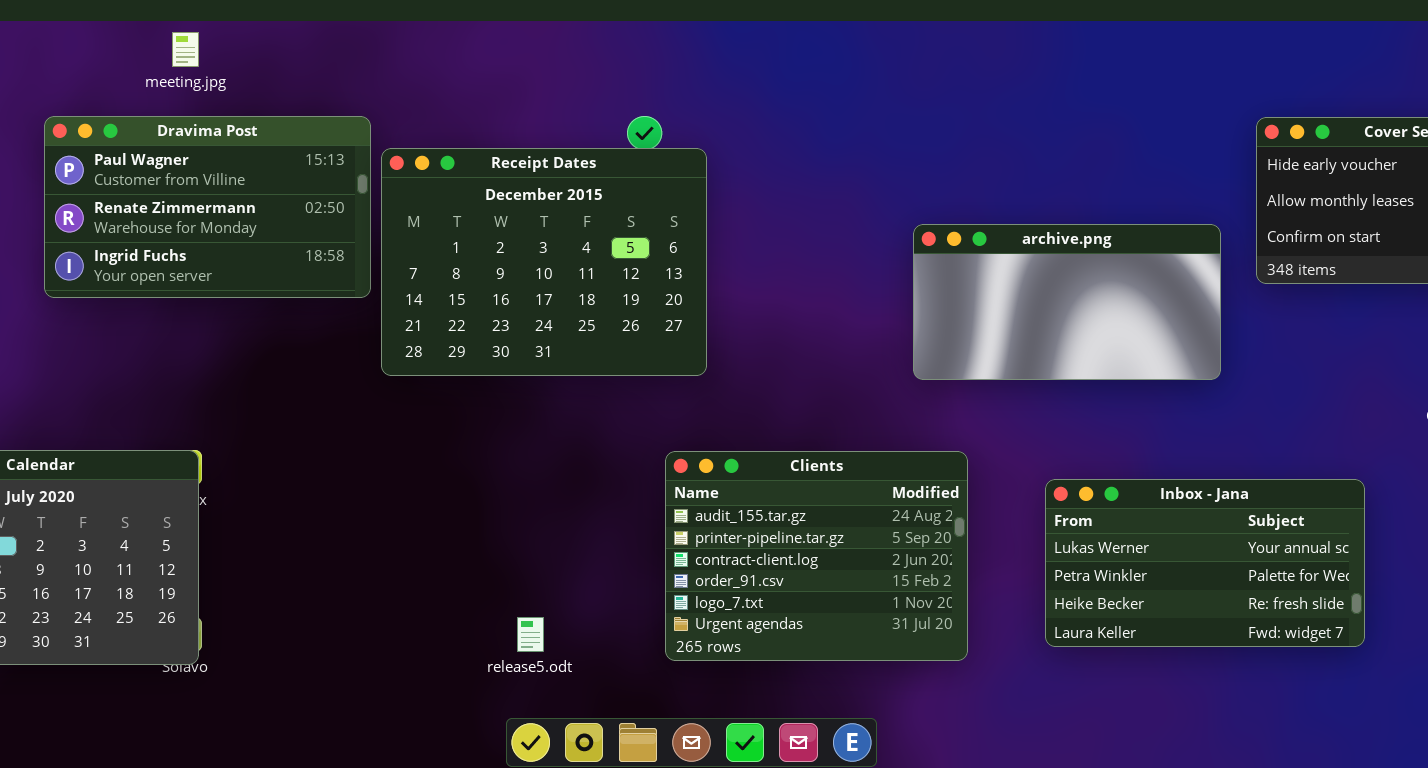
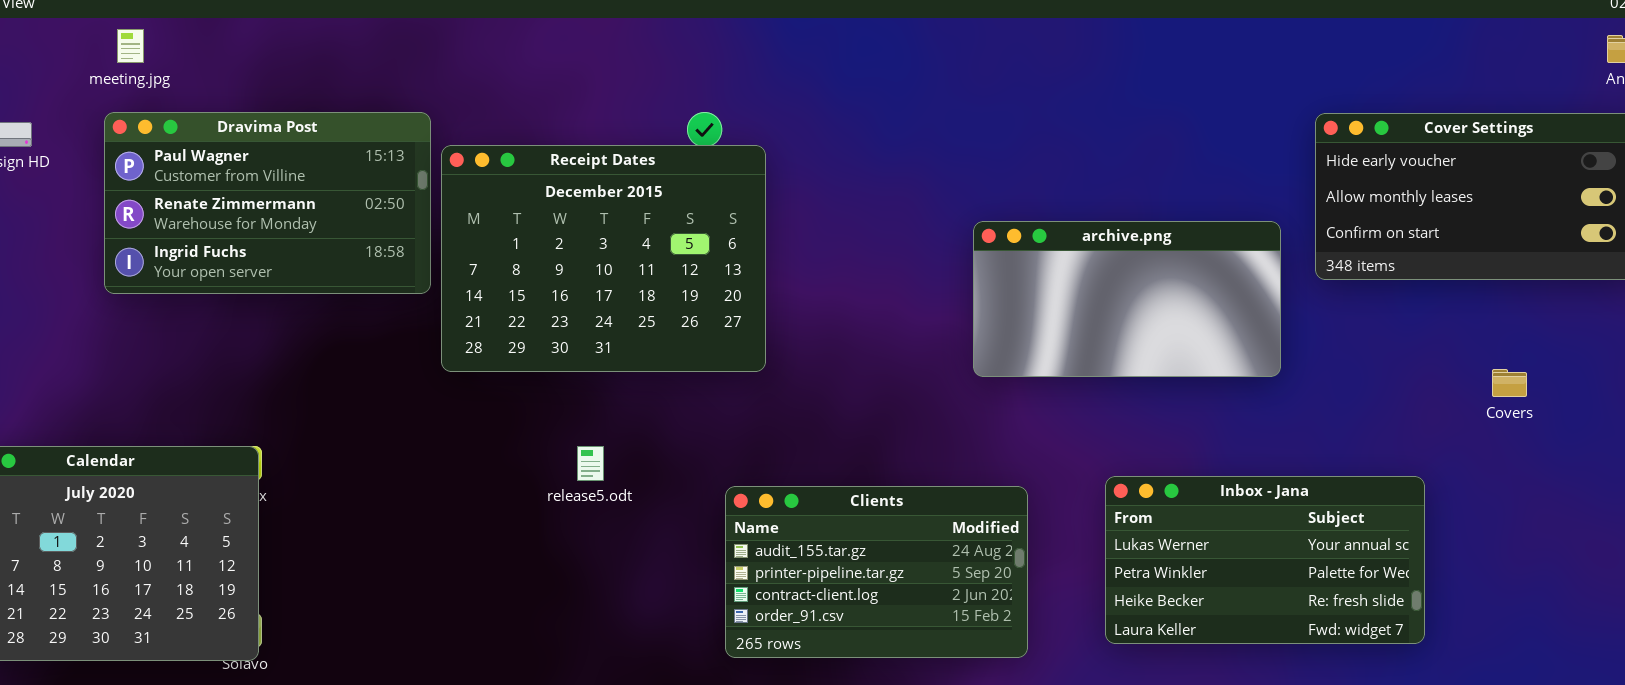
meeting.jpg: [172,32,199,67] -> [117,29,144,63], moved
Clients: [665,451,968,661] -> [725,486,1028,658], resized
release5.odt: [517,617,544,652] -> [577,446,604,481], moved

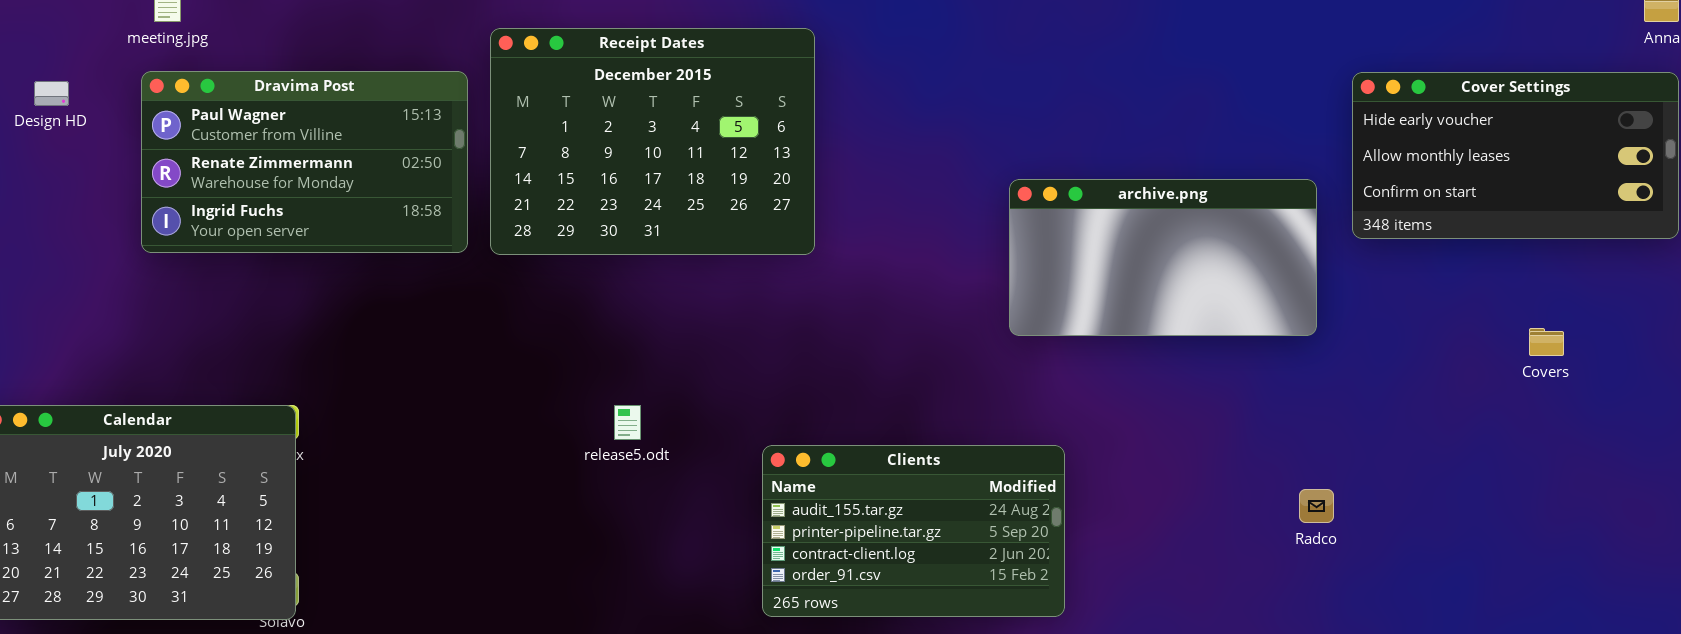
Receipt Dates: [441,145,766,372] -> [490,28,815,255], moved
Inbox - Jana: [1105,476,1425,644] -> none, closed

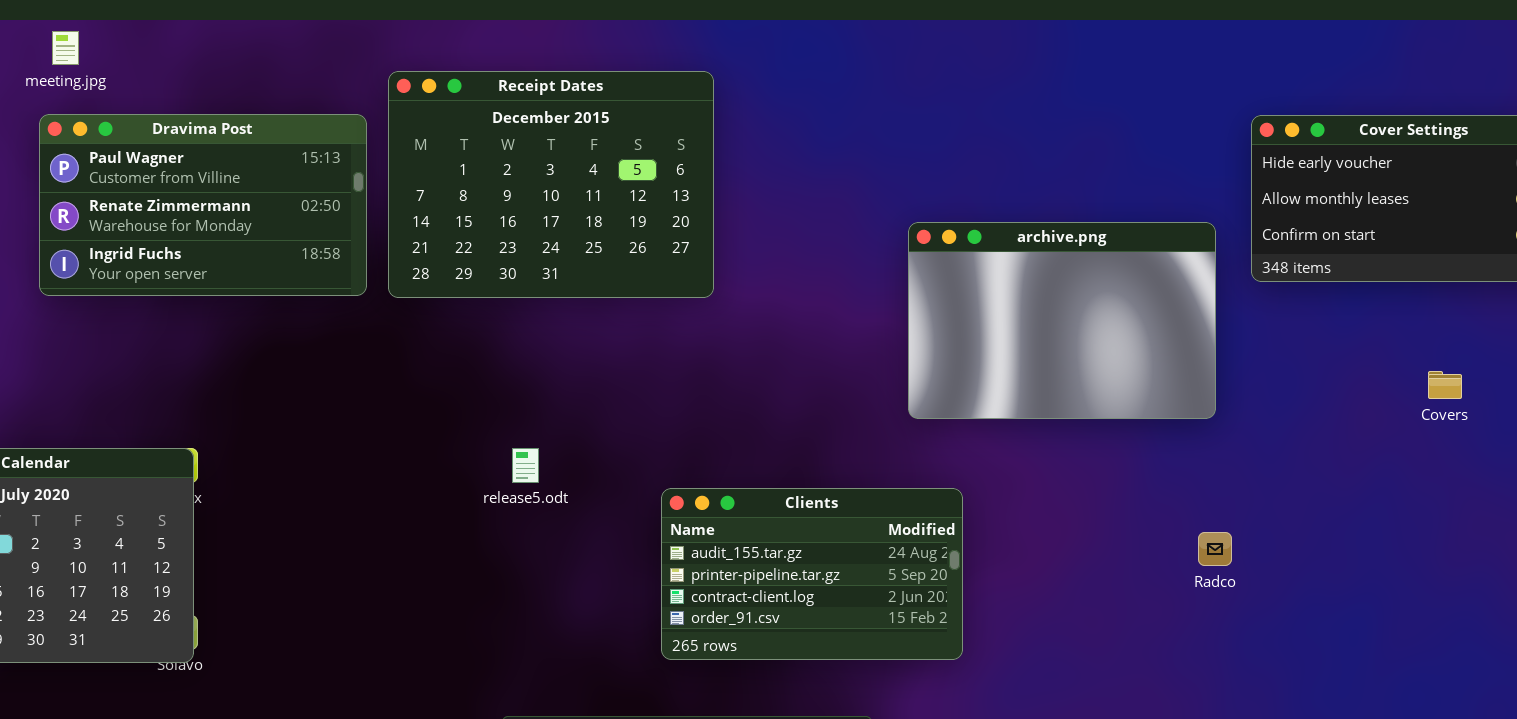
archive.png: [1009,179,1317,336] -> [908,222,1216,419], resized

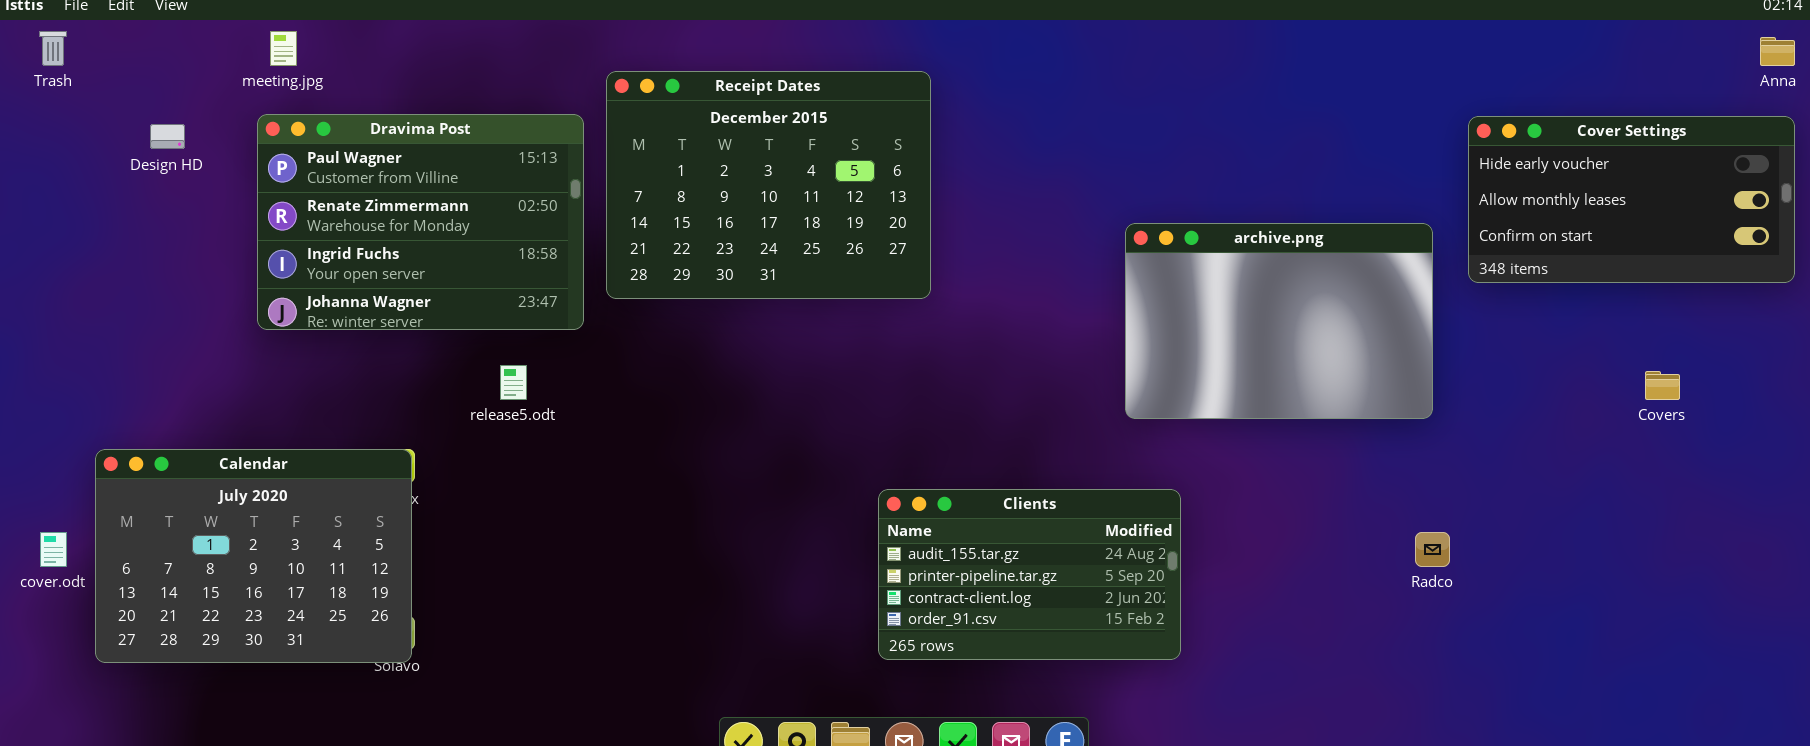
Dravima Post: [39,114,367,296] -> [257,114,584,330], resized
release5.odt: [512,448,539,483] -> [500,365,527,400], moved

